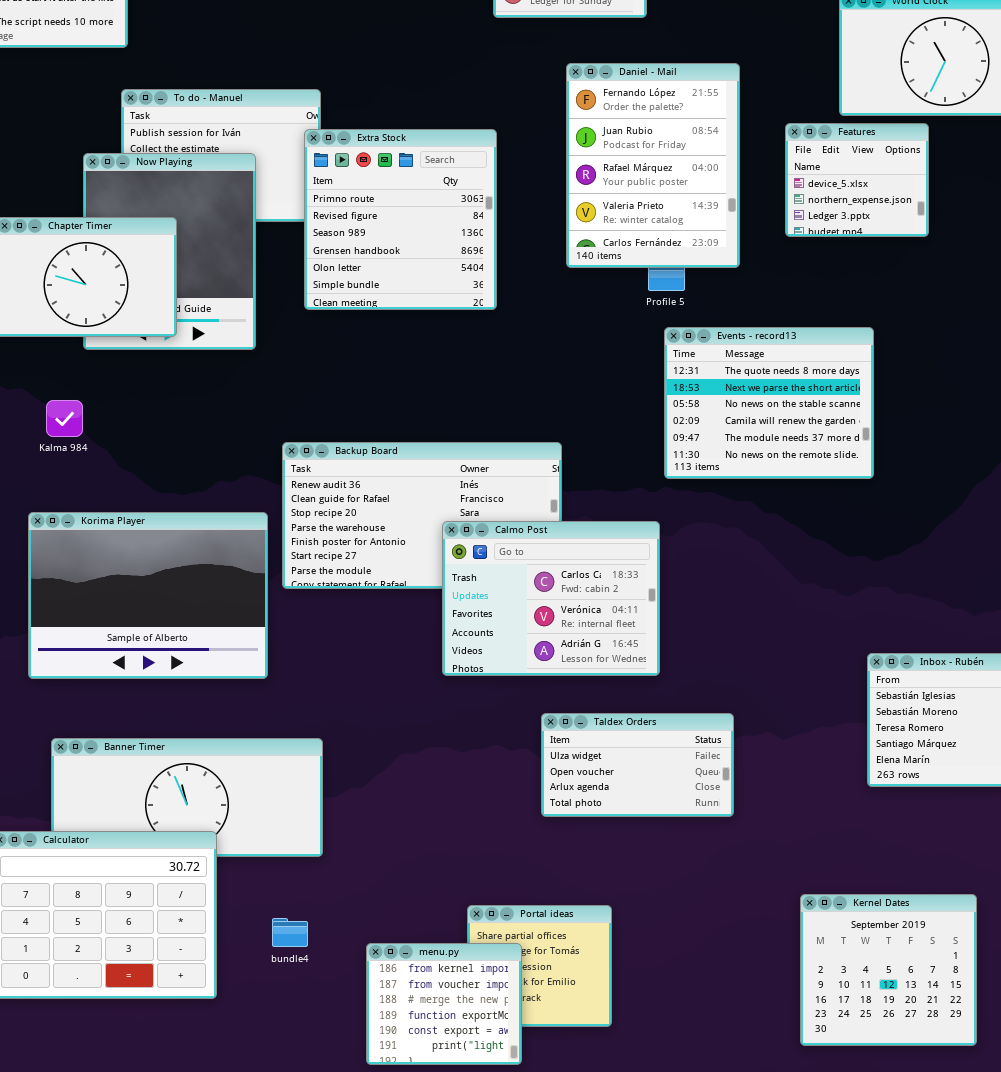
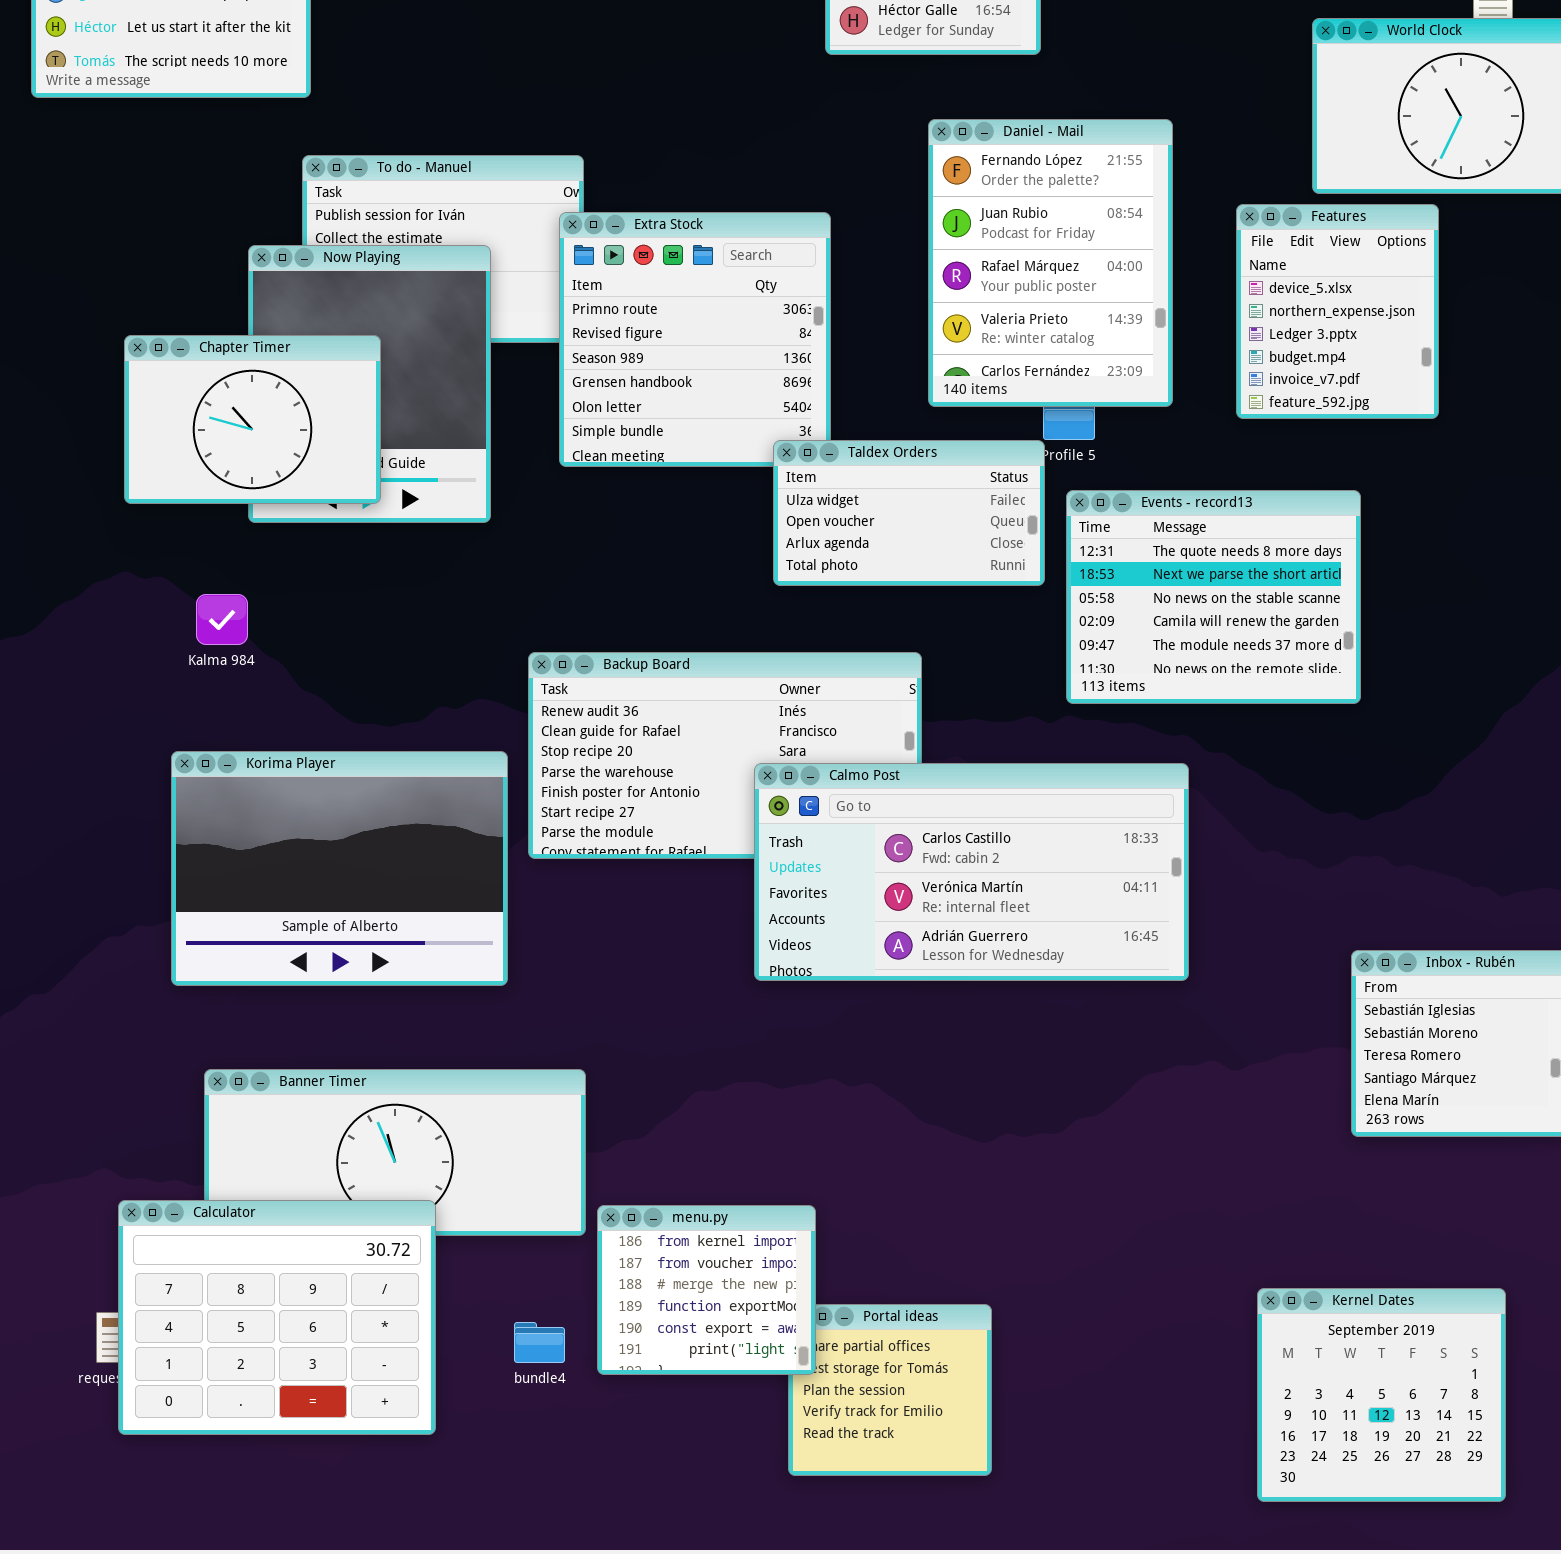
Features: [785,123,929,237] -> [1236,204,1439,419], resized
Calmo Post: [442,521,660,676] -> [754,763,1189,981], resized
Taldex Orders: [541,713,734,817] -> [773,440,1045,586], moved
menu.py: [366,943,522,1065] -> [597,1205,816,1375], moved

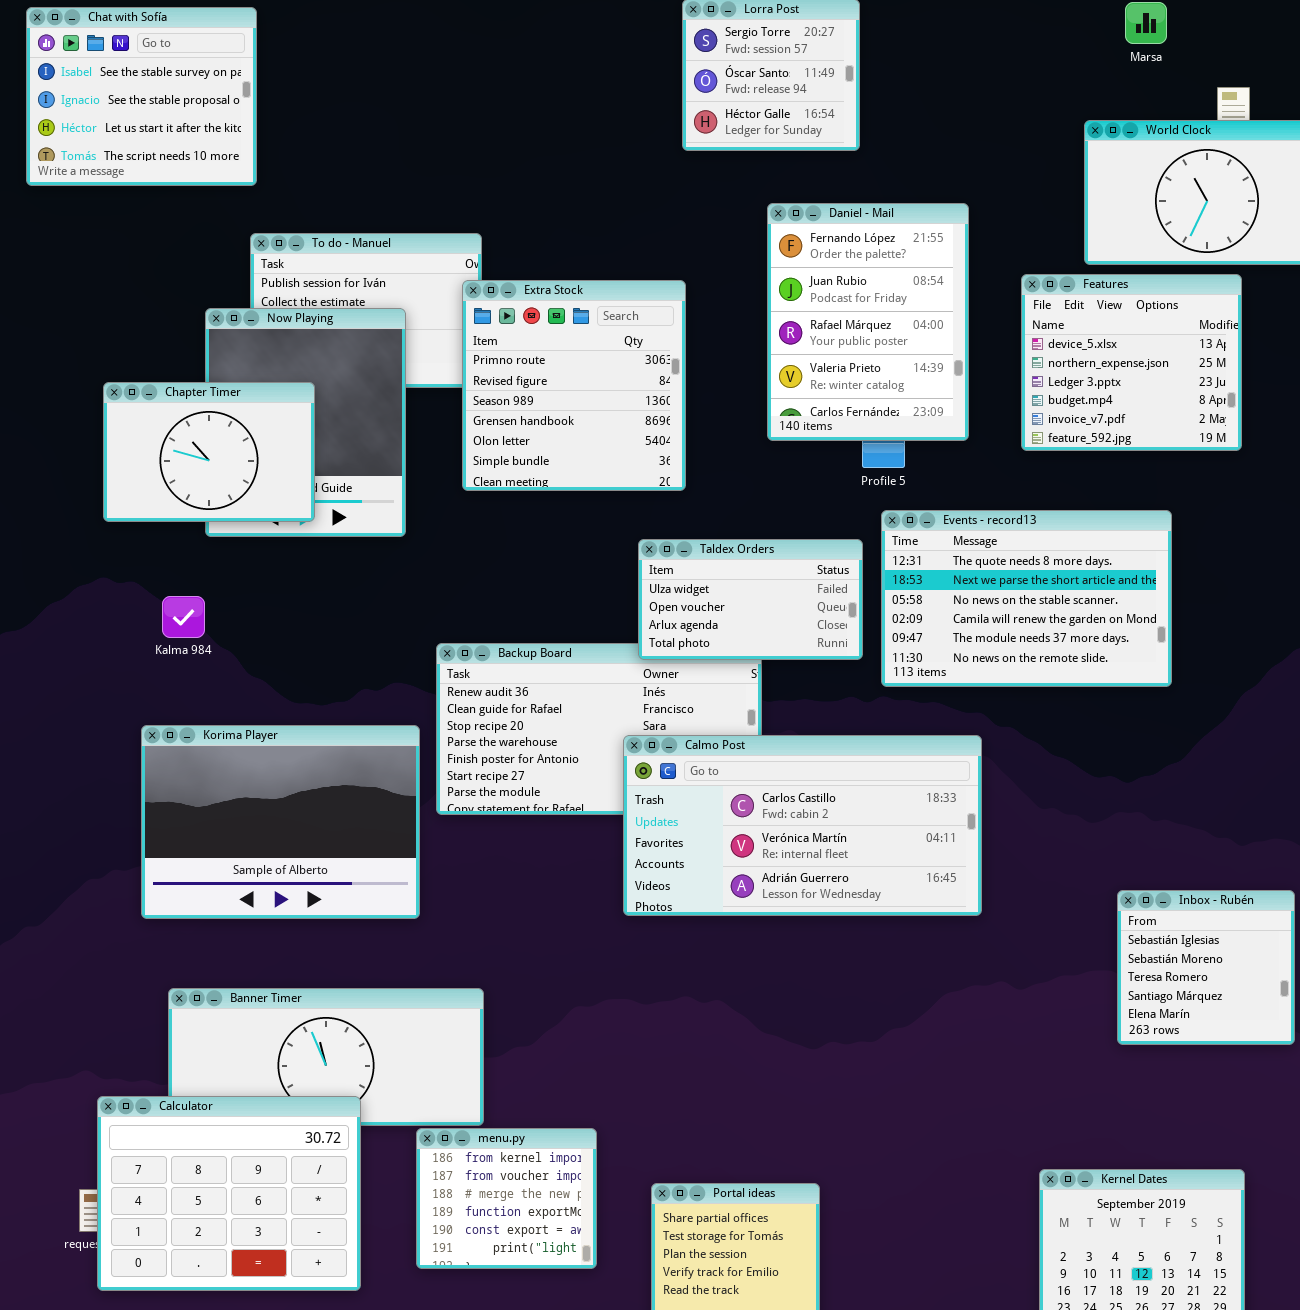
Features: [1236,204,1439,419] -> [1021,274,1242,451], resized
Taldex Orders: [773,440,1045,586] -> [638,539,863,660], moved
Events - record13: [1066,490,1361,704] -> [881,510,1172,687], resized
menu.py: [597,1205,816,1375] -> [416,1128,597,1269], moved

